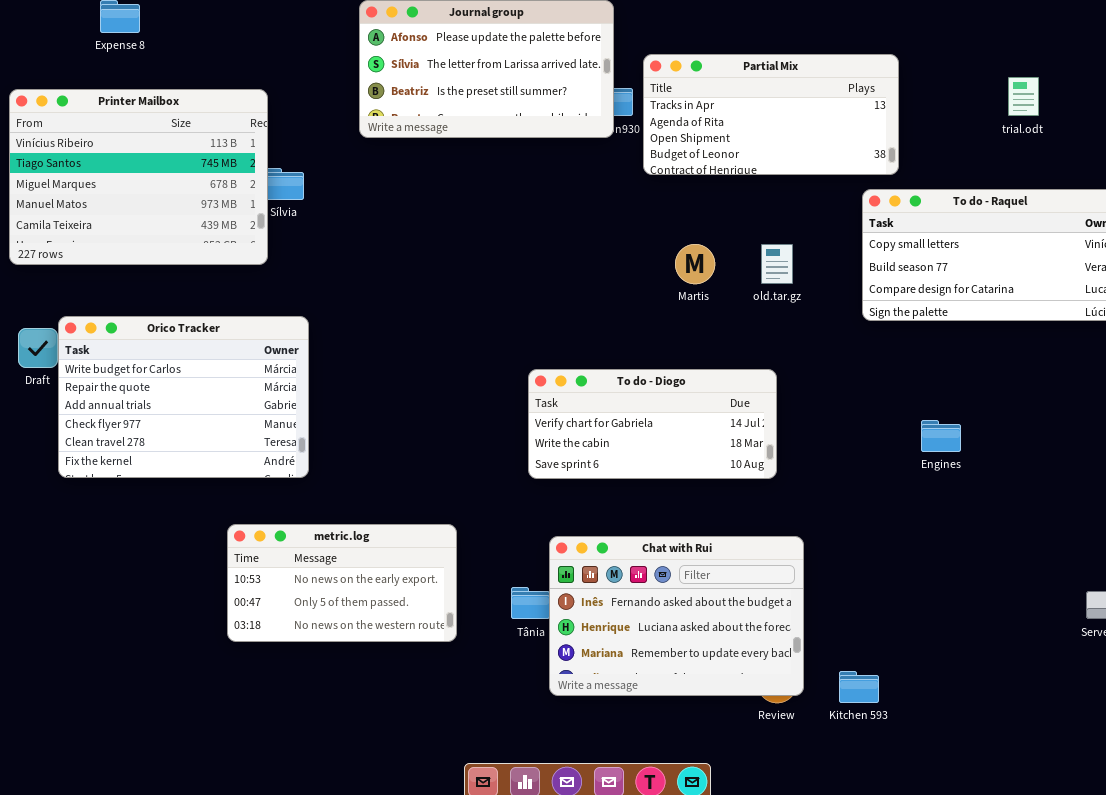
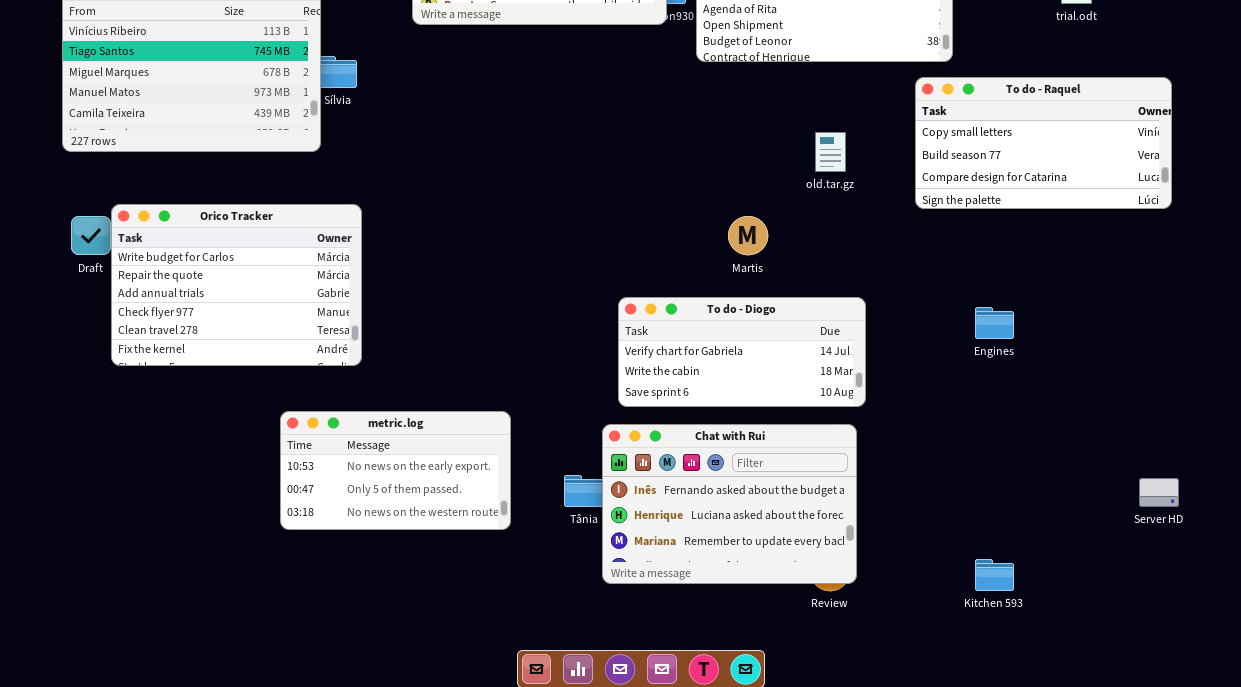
Martis: [675,244,715,284] -> [728,216,768,255], moved
To do - Diogo: [528,369,777,479] -> [618,297,866,407], moved
Kitchen 593: [839,671,879,703] -> [975,559,1014,591], moved

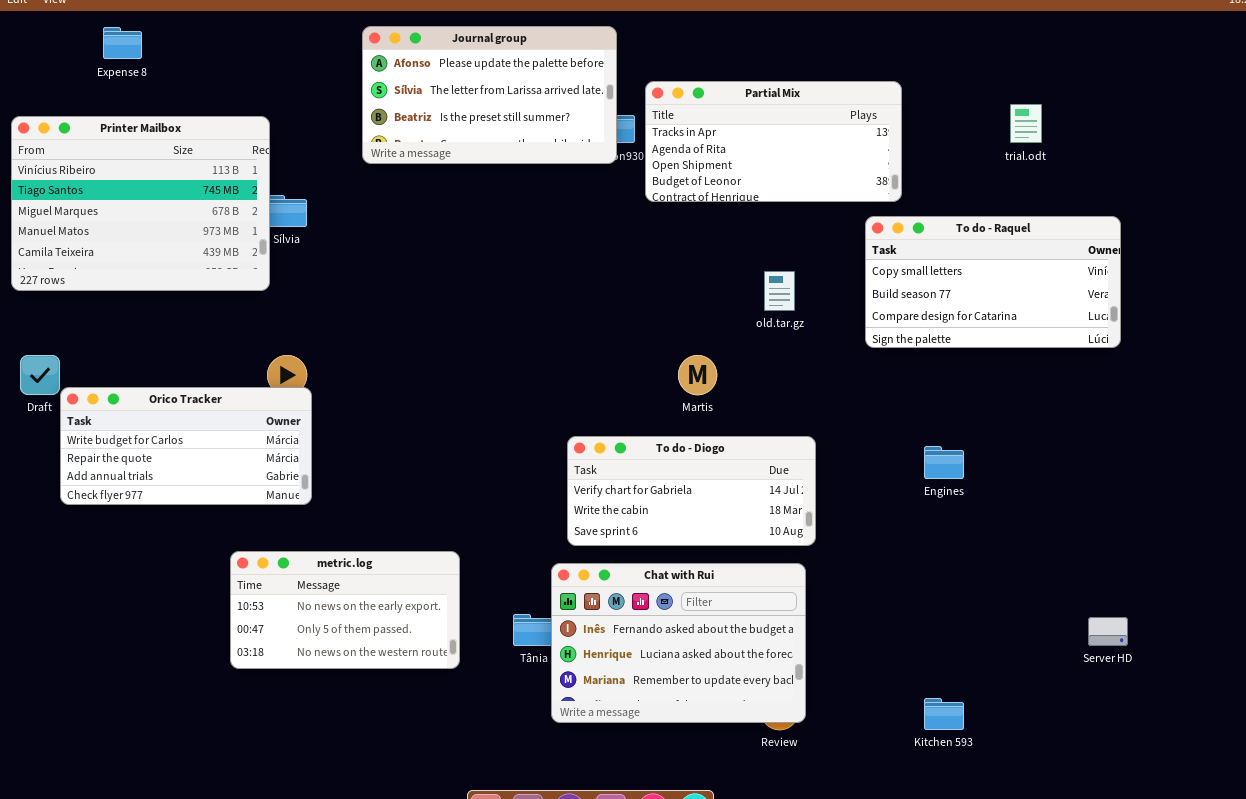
Orico Tracker: [111,204,362,366] -> [60,387,312,505], resized

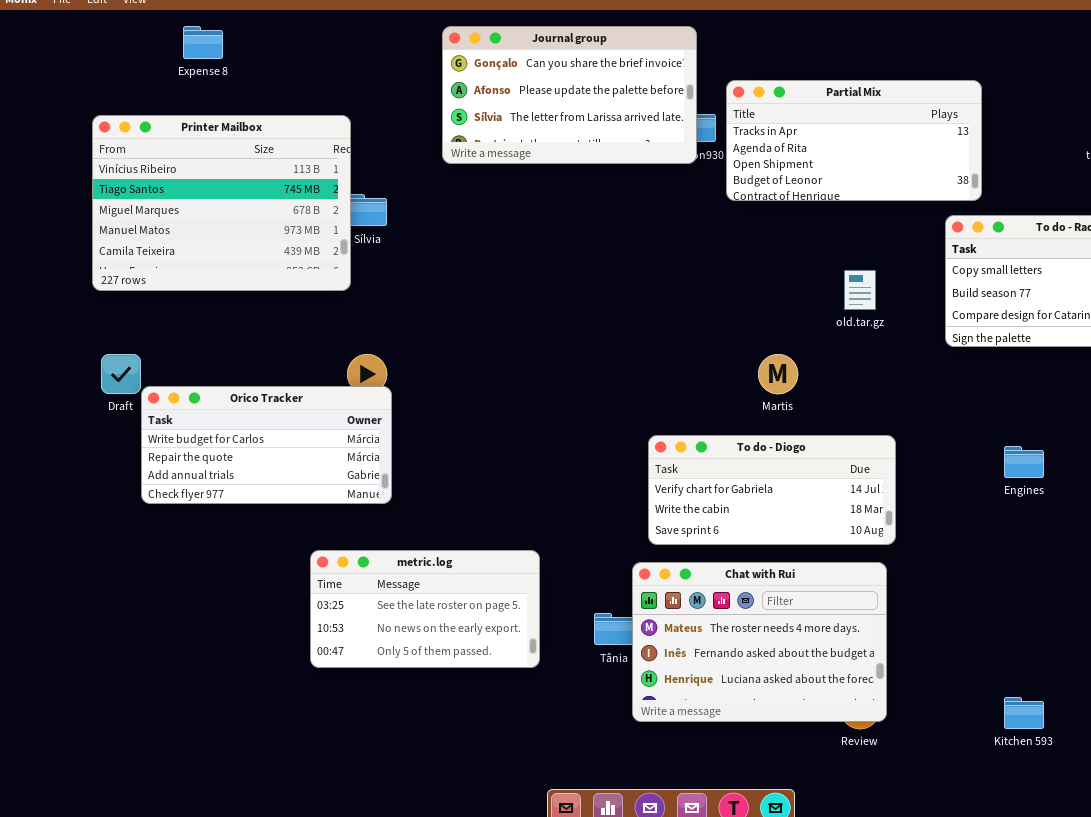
Journal group: [362,26,617,164] -> [442,26,697,164], scrolled up 1 row
metric.log: [230,551,460,669] -> [310,550,540,668], scrolled up 1 row
Chat with Rui: [551,563,806,723] -> [632,562,887,722], scrolled up 1 row

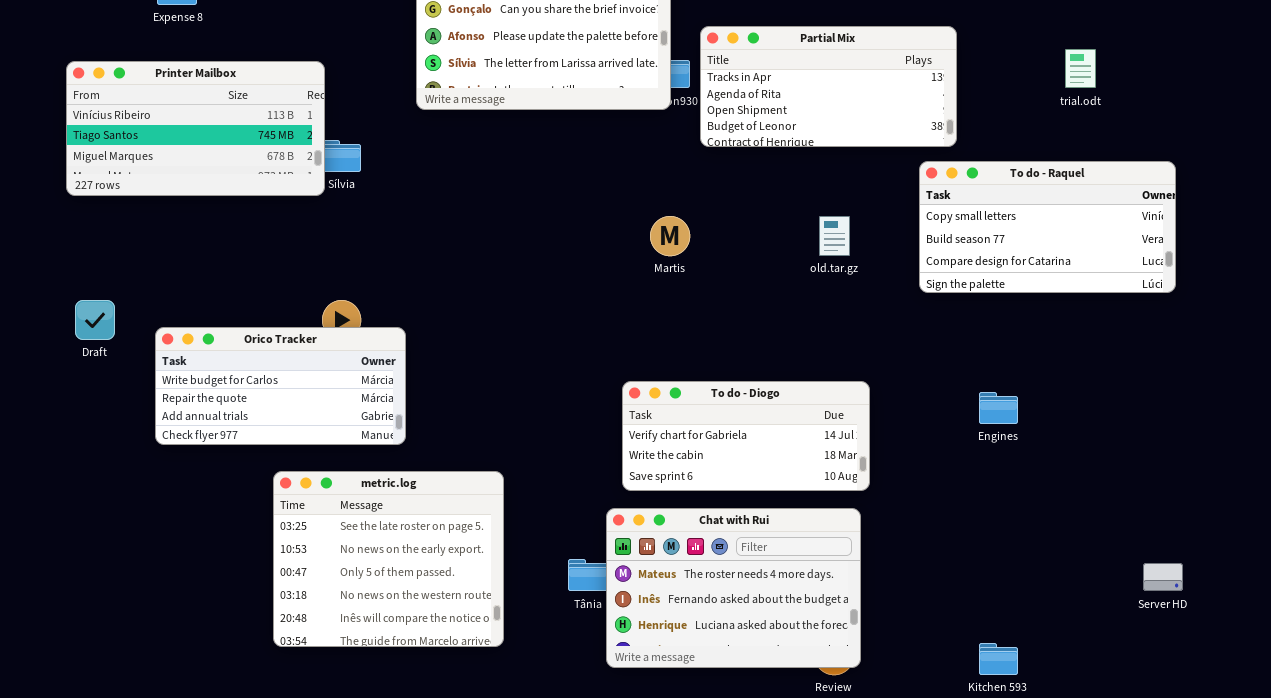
Printer Mailbox: [92,115,351,291] -> [66,61,325,196], resized
Martis: [758,354,798,394] -> [650,216,690,256], moved
Orico Tracker: [141,386,392,504] -> [155,327,406,445], moved
metric.log: [310,550,540,668] -> [273,471,504,647], moved, resized

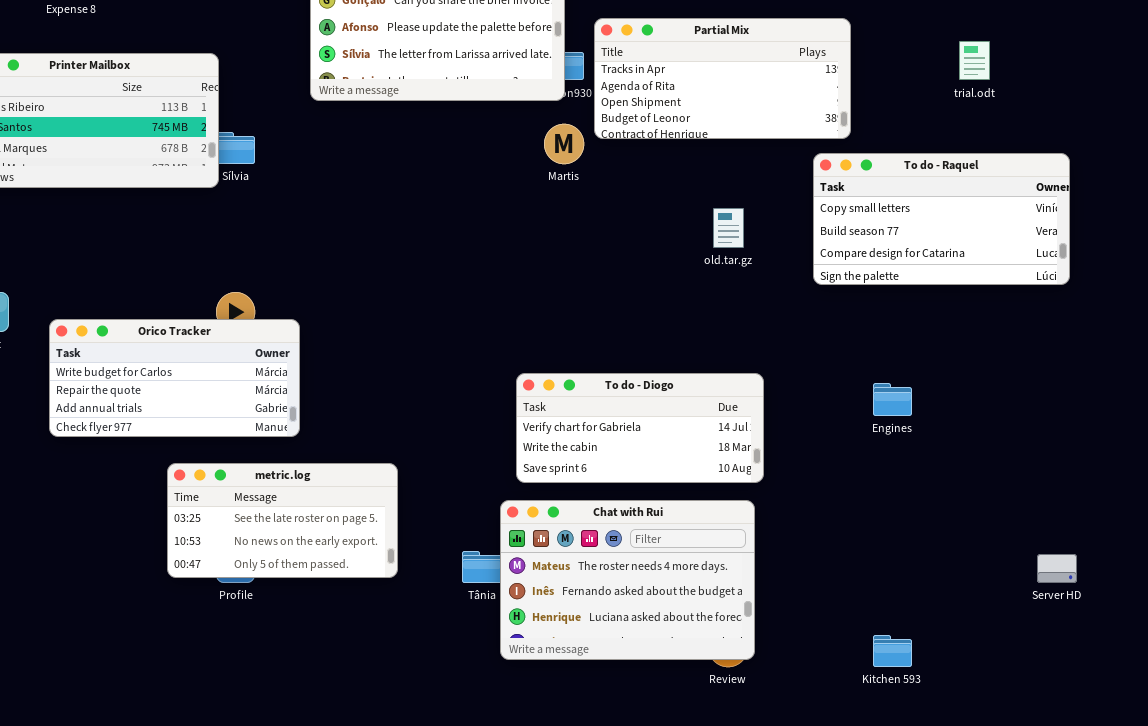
Martis: [650,216,690,256] -> [544,124,584,164], moved
metric.log: [273,471,504,647] -> [167,463,398,578], resized

